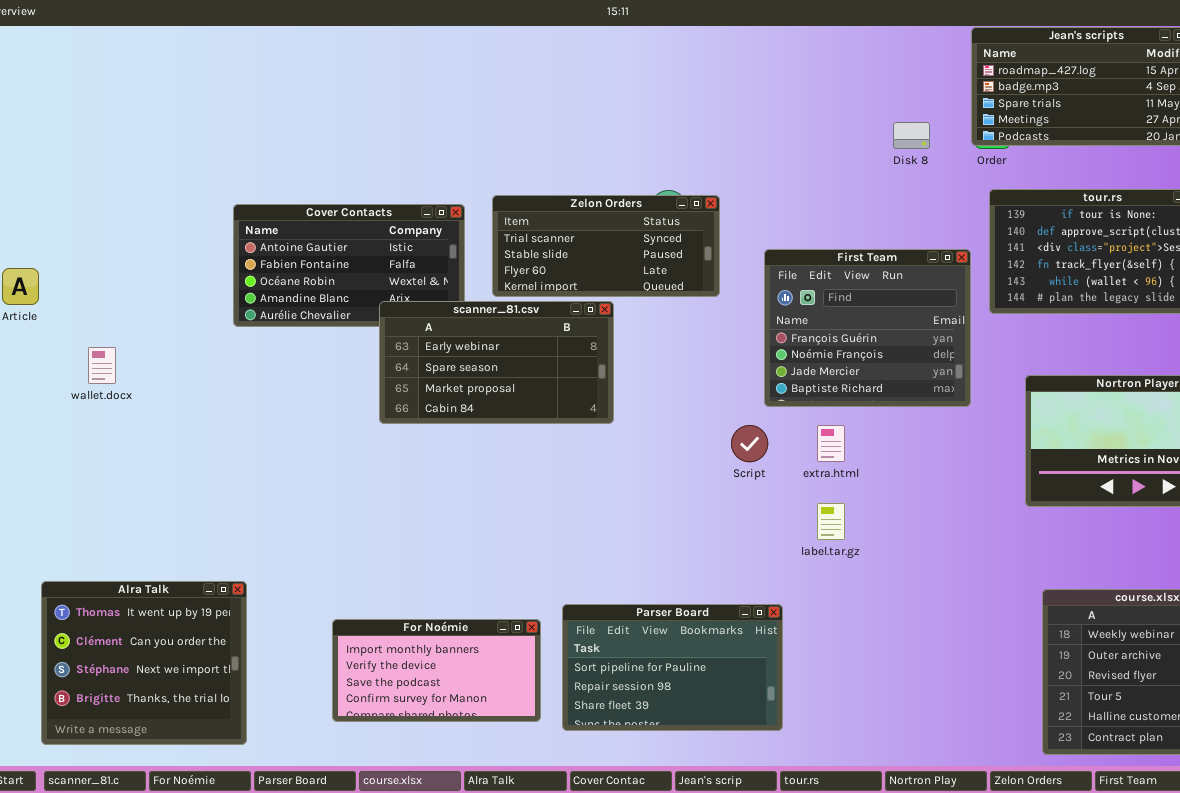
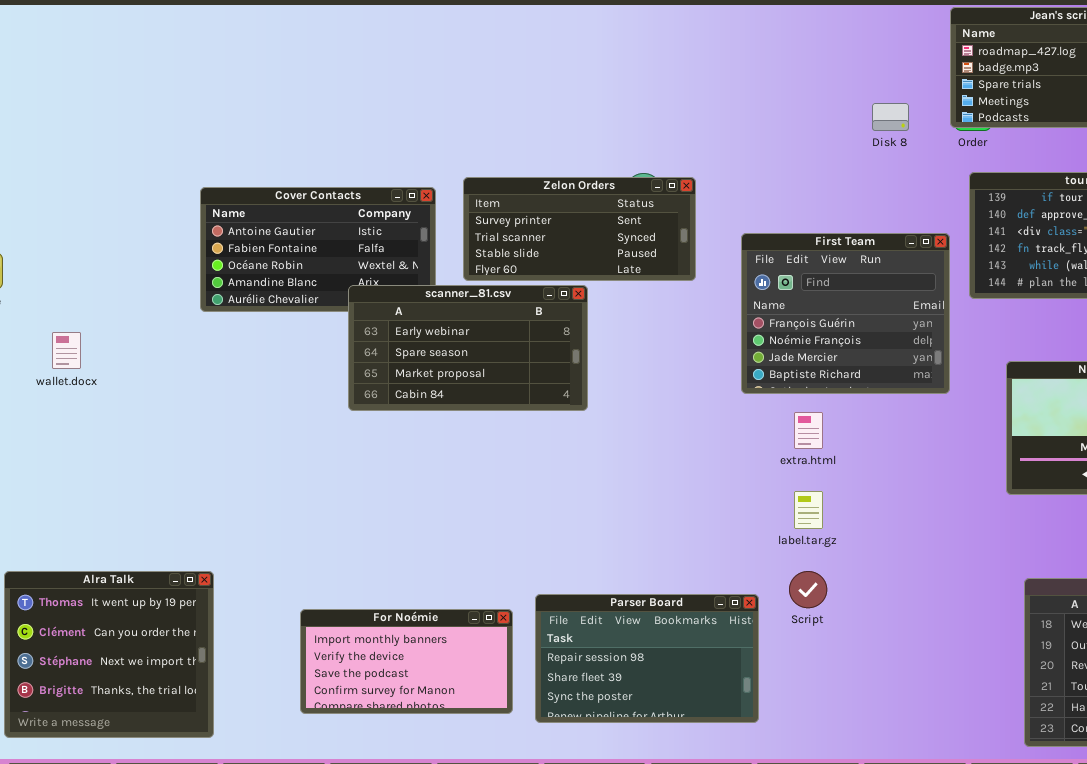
Zelon Orders: [492,195,720,297] -> [463,177,696,281], scrolled up 1 row
Script: [731,425,768,462] -> [789,571,827,608], moved
Parser Board: [562,604,783,731] -> [535,594,759,723], scrolled down 1 row

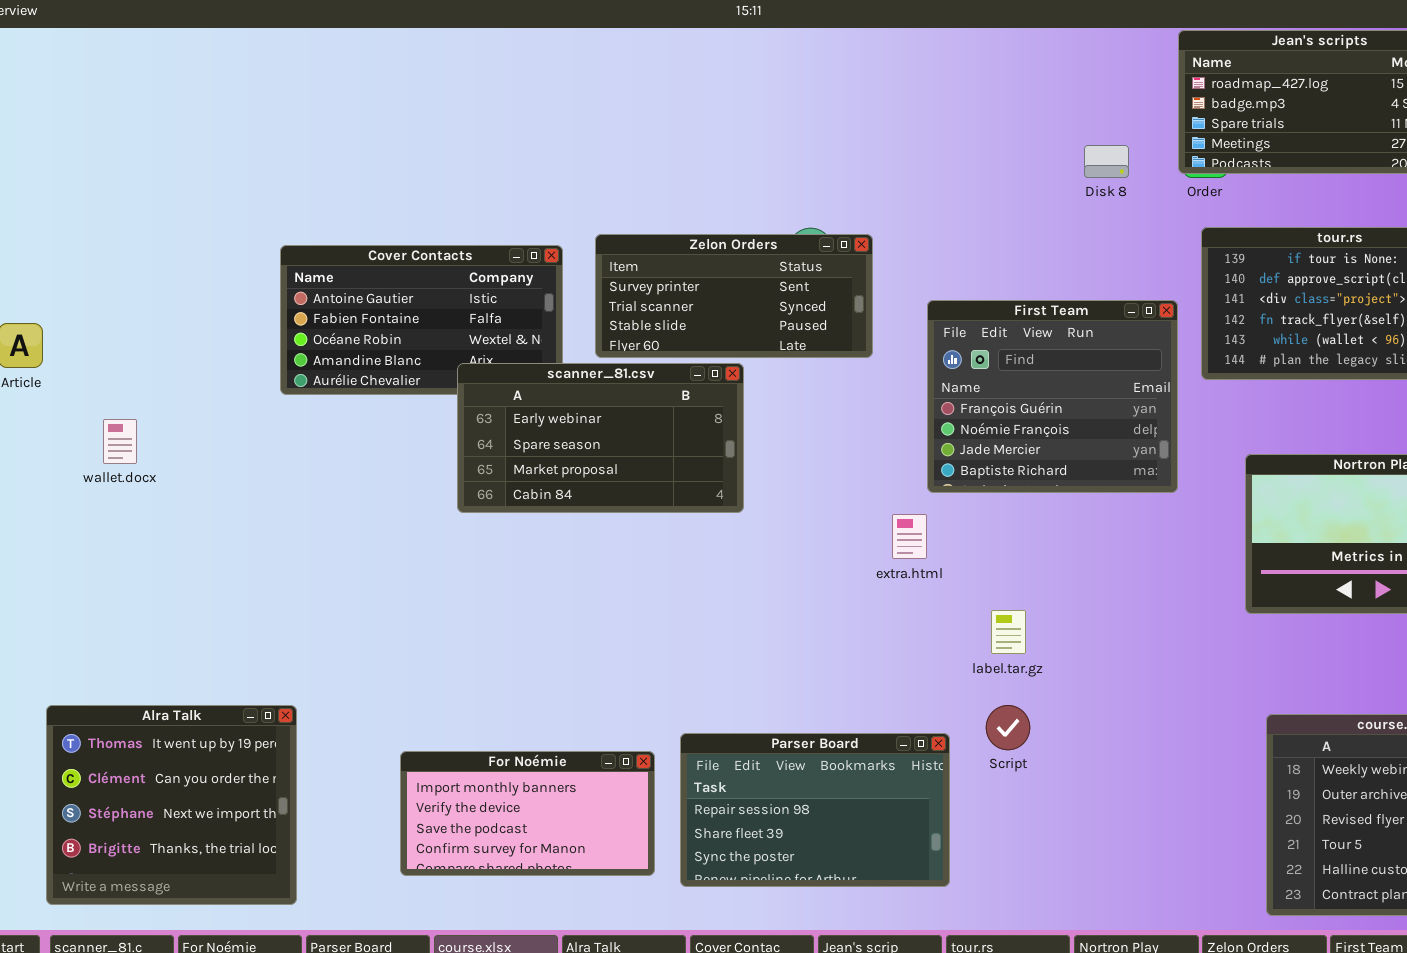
extra.html: [794,412,823,449] -> [892,514,927,559], moved

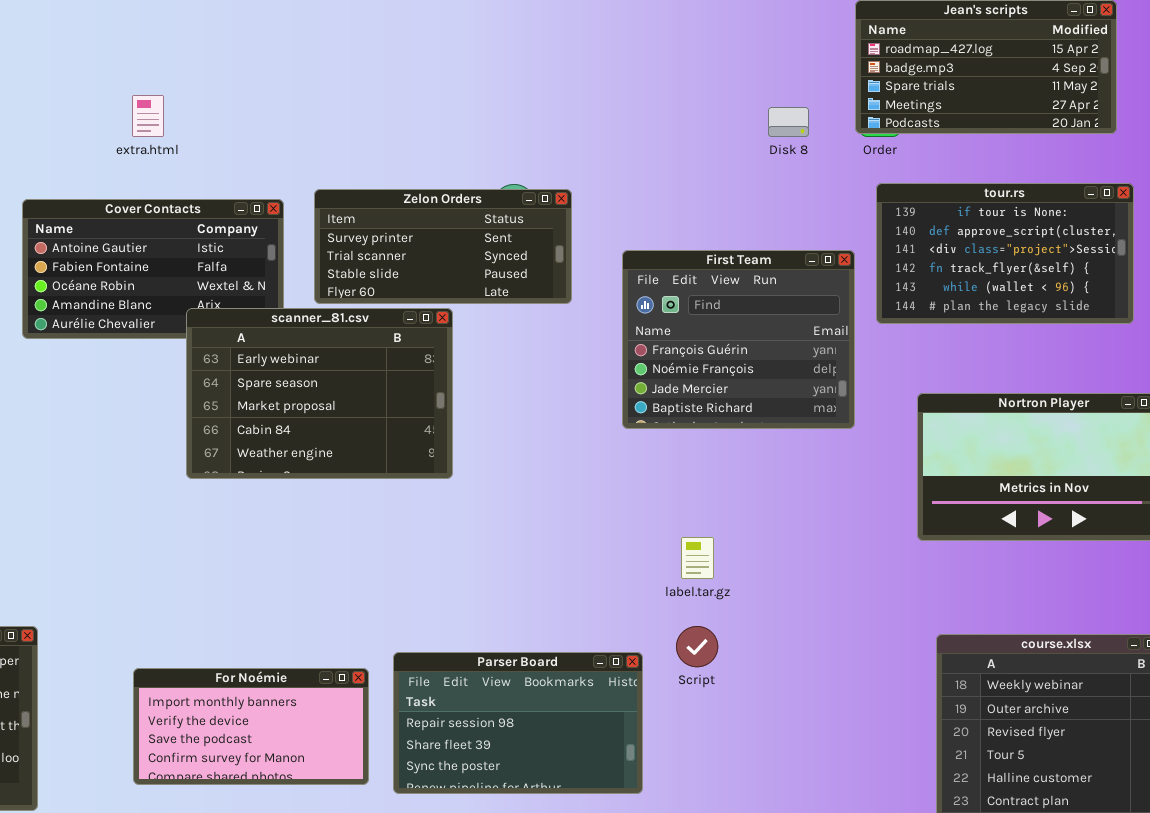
scanner_81.csv: [457,363,744,513] -> [186,308,453,479], resized
extra.html: [892,514,927,559] -> [132,95,164,137], moved

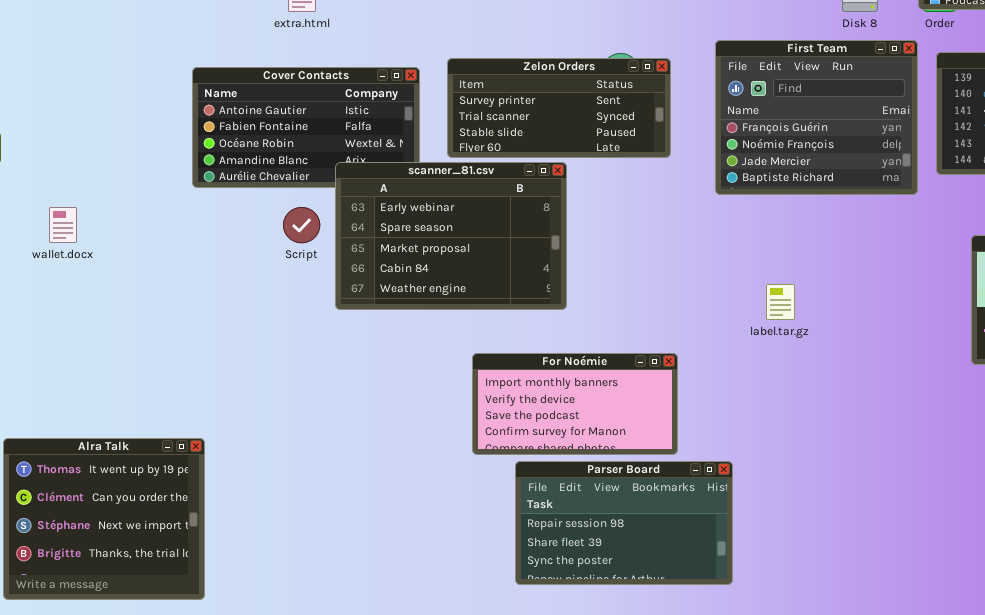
First Team: [622,250,855,429] -> [715,40,918,195], moved
label.tar.gz: [681,537,714,579] -> [766,284,795,320], moved
Script: [676,626,718,667] -> [283,207,320,243], moved
For Noémie: [133,668,369,785] -> [472,353,678,455], moved

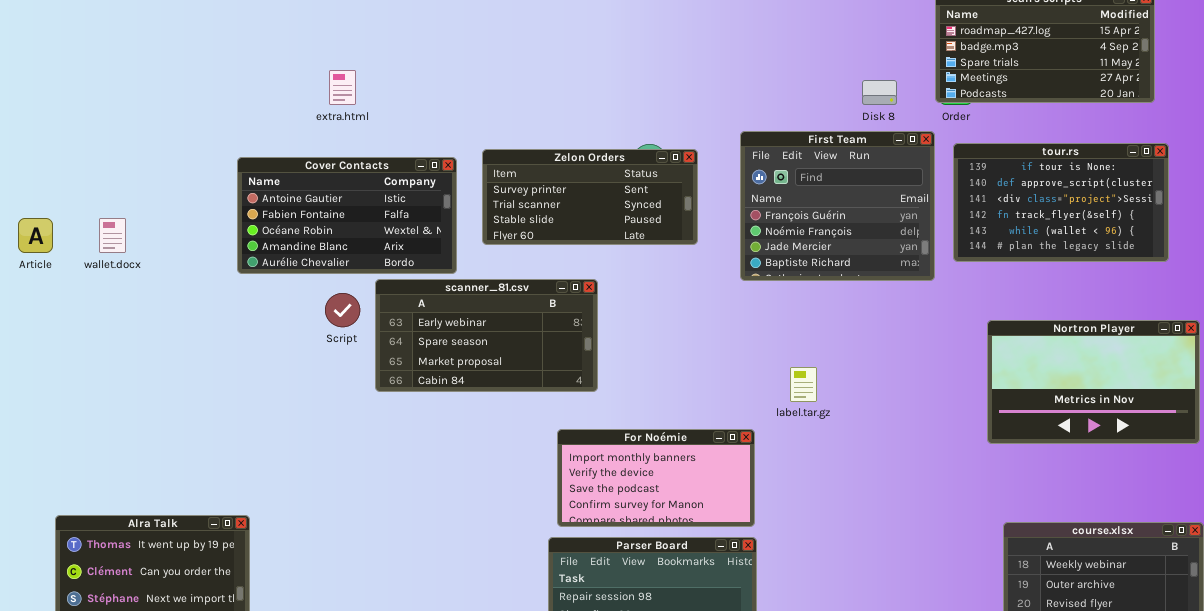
scanner_81.csv: [335,162,567,310] -> [375,279,598,392], resized
wallet.docx: [49,207,77,243] -> [99,218,126,253], moved
For Noémie: [472,353,678,455] -> [557,429,755,527], moved

